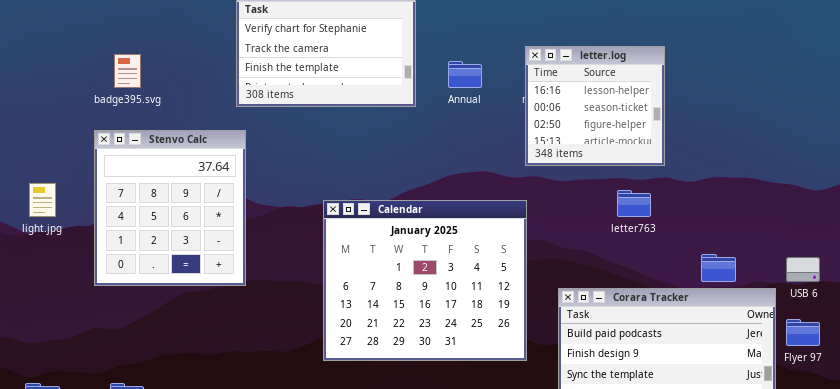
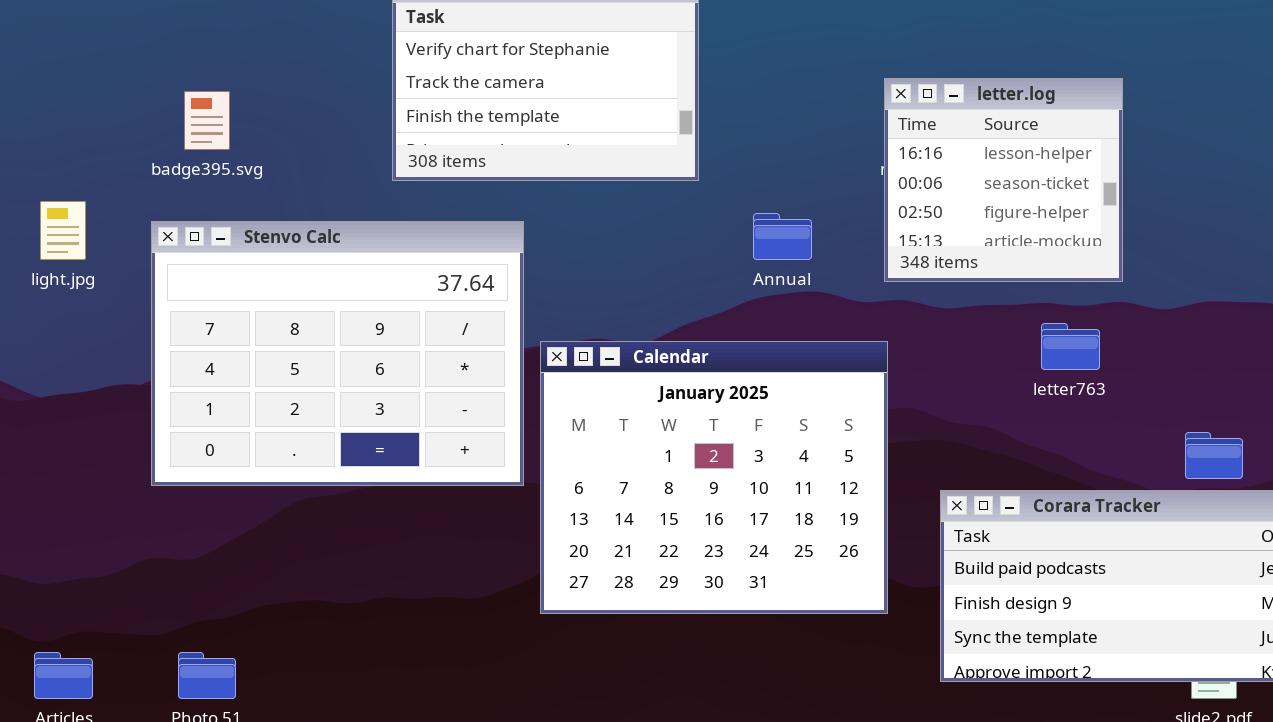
Annual: [448,61,482,88] -> [753,213,812,260], moved
Stenvo Calc: [94,130,246,286] -> [151,221,524,486], resized
light.jpg: [29,183,56,217] -> [40,201,86,260], moved

